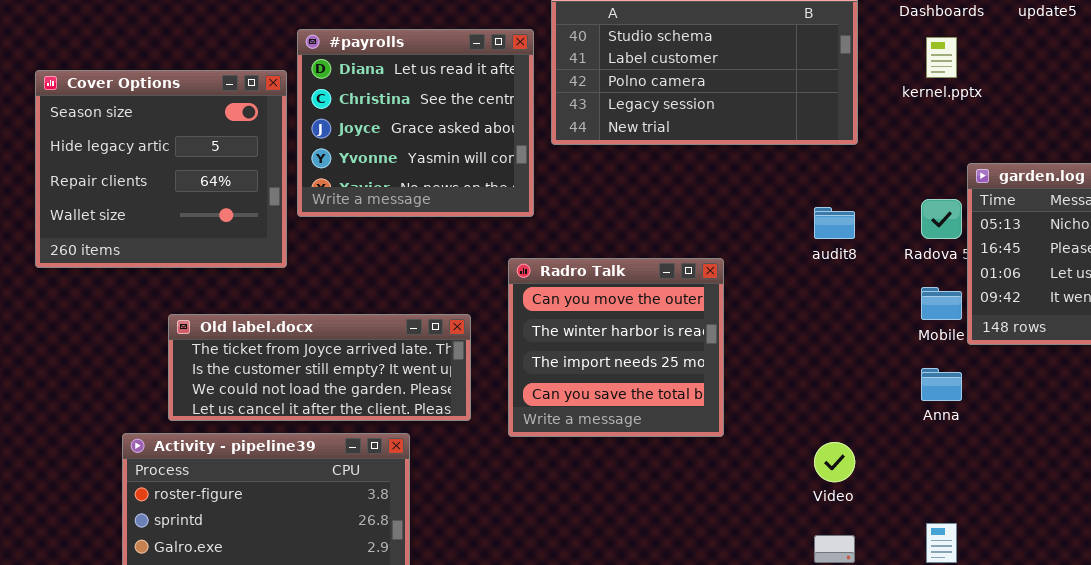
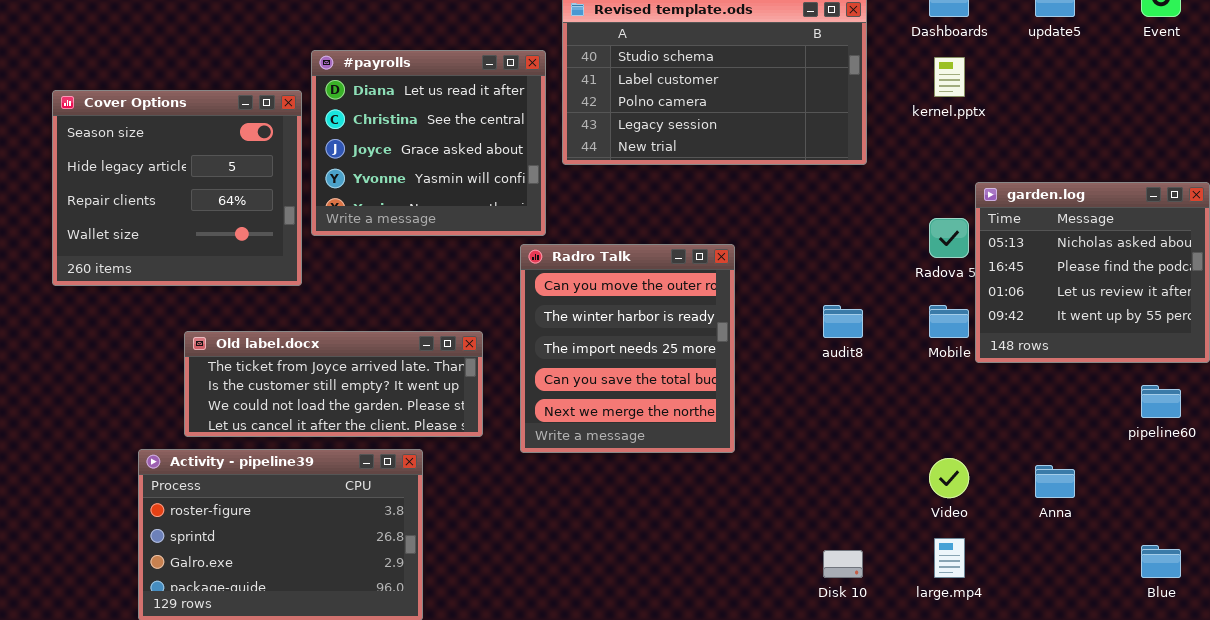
audit8: [814,207,855,239] -> [823,305,863,338], moved
Radro Talk: [508,258,724,437] -> [520,244,735,453], resized
Anna: [921,368,962,401] -> [1035,465,1075,498], moved
Video: [814,442,855,482] -> [929,458,969,498], moved

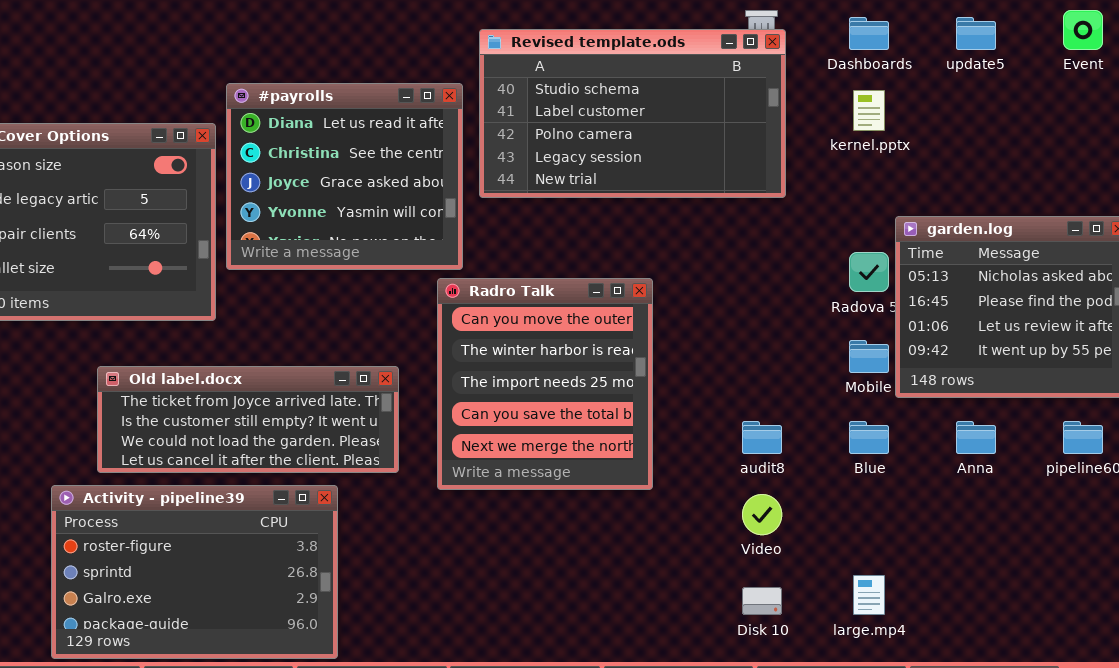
audit8: [823,305,863,338] -> [742,421,782,454], moved
Video: [929,458,969,498] -> [742,494,782,535], moved
Anna: [1035,465,1075,498] -> [956,421,996,454], moved
Blue: [1141,545,1181,578] -> [849,421,889,454], moved

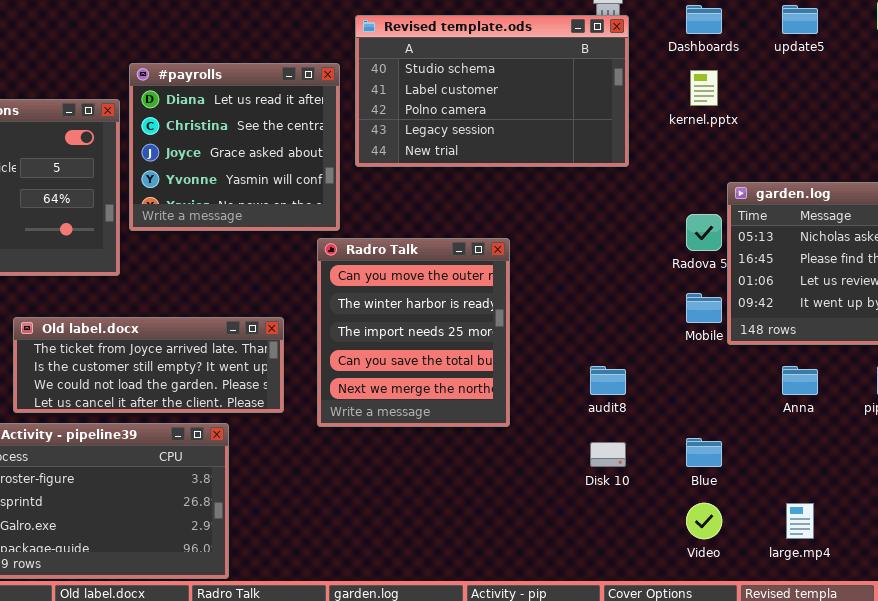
Blue: [849,421,889,454] -> [686,438,722,467], moved
Video: [742,494,782,535] -> [686,503,722,539], moved
large.mp4: [853,575,885,615] -> [786,503,814,539], moved
Disk 10: [742,587,782,615] -> [590,442,626,467], moved

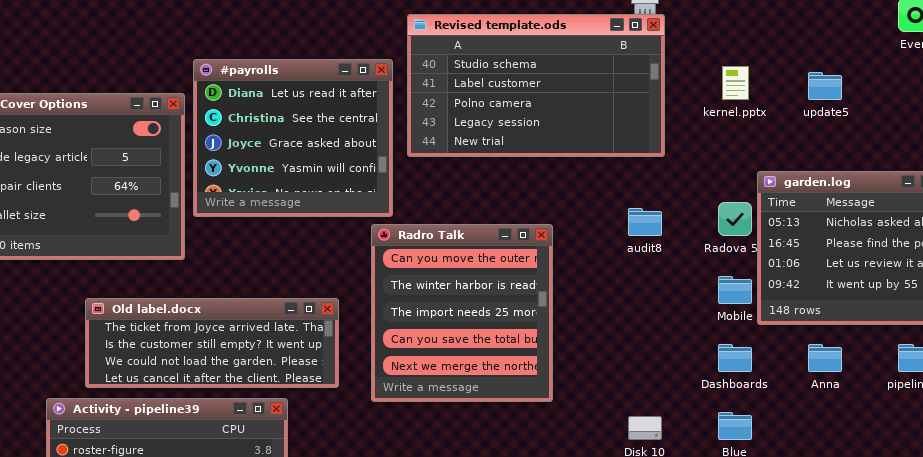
Dashboards: [686,5,722,34] -> [718,344,752,372], moved
update5: [782,5,818,34] -> [808,72,842,100], moved
audit8: [590,366,626,395] -> [628,208,662,236], moved

